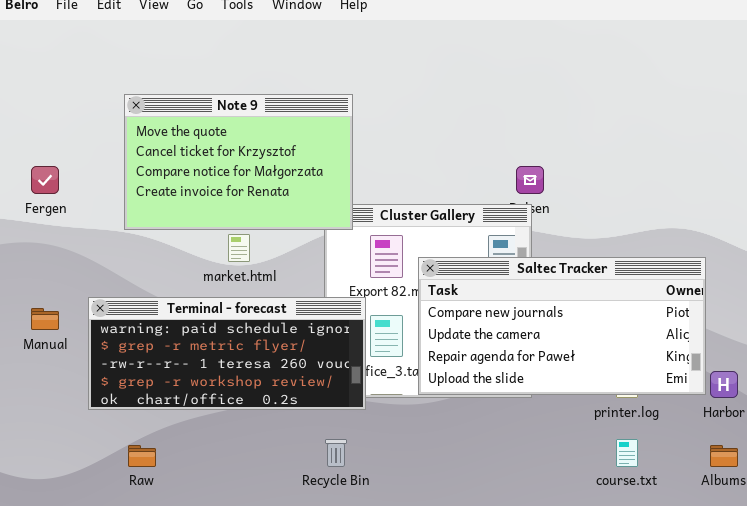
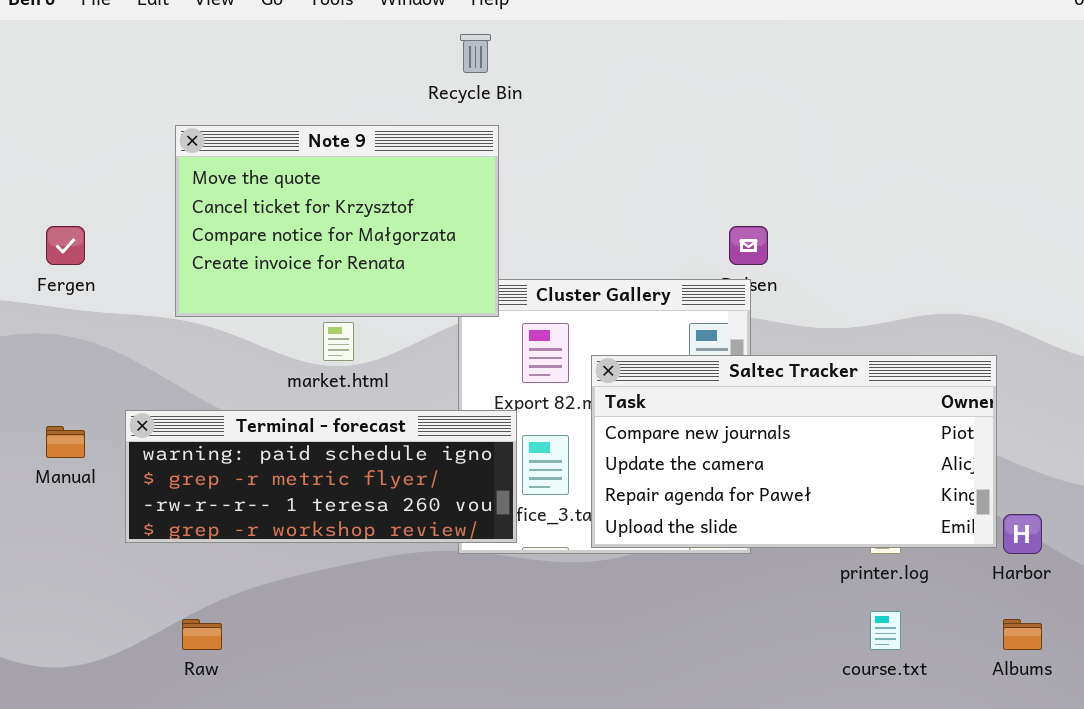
Terminal - forecast: [88,297,366,410] -> [125,410,517,543], resized
Recycle Bin: [325,439,347,467] -> [460,34,491,73], moved

